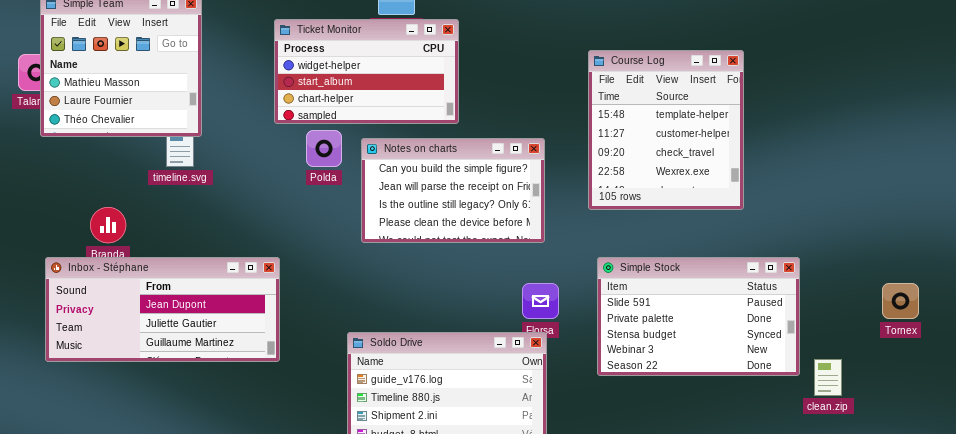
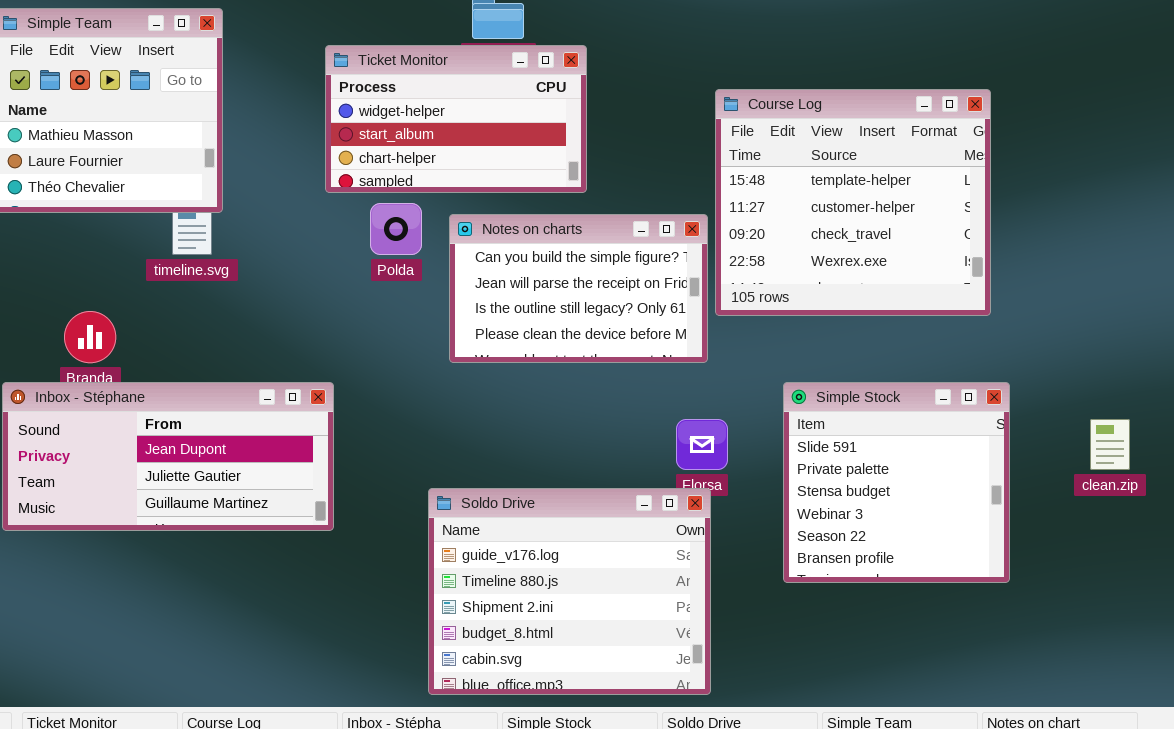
Course Log: [588,50,744,210] -> [715,89,991,316], resized
Simple Stock: [597,257,800,376] -> [783,382,1010,583], resized
clean.zip: [814,359,842,396] -> [1090,419,1130,470], moved

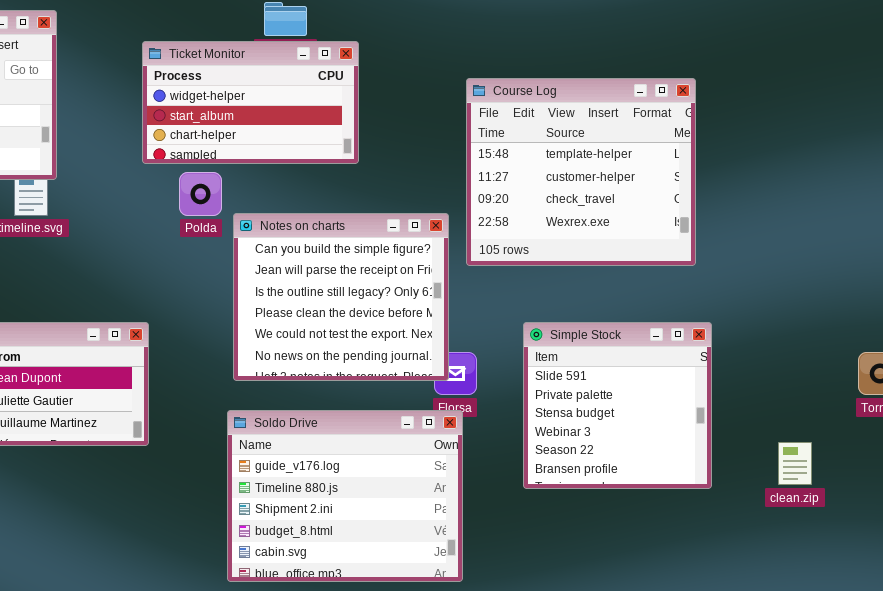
Notes on charts: [449,214,708,363] -> [233,213,449,381], moved, resized
clean.zip: [1090,419,1130,470] -> [778,442,812,485], moved

